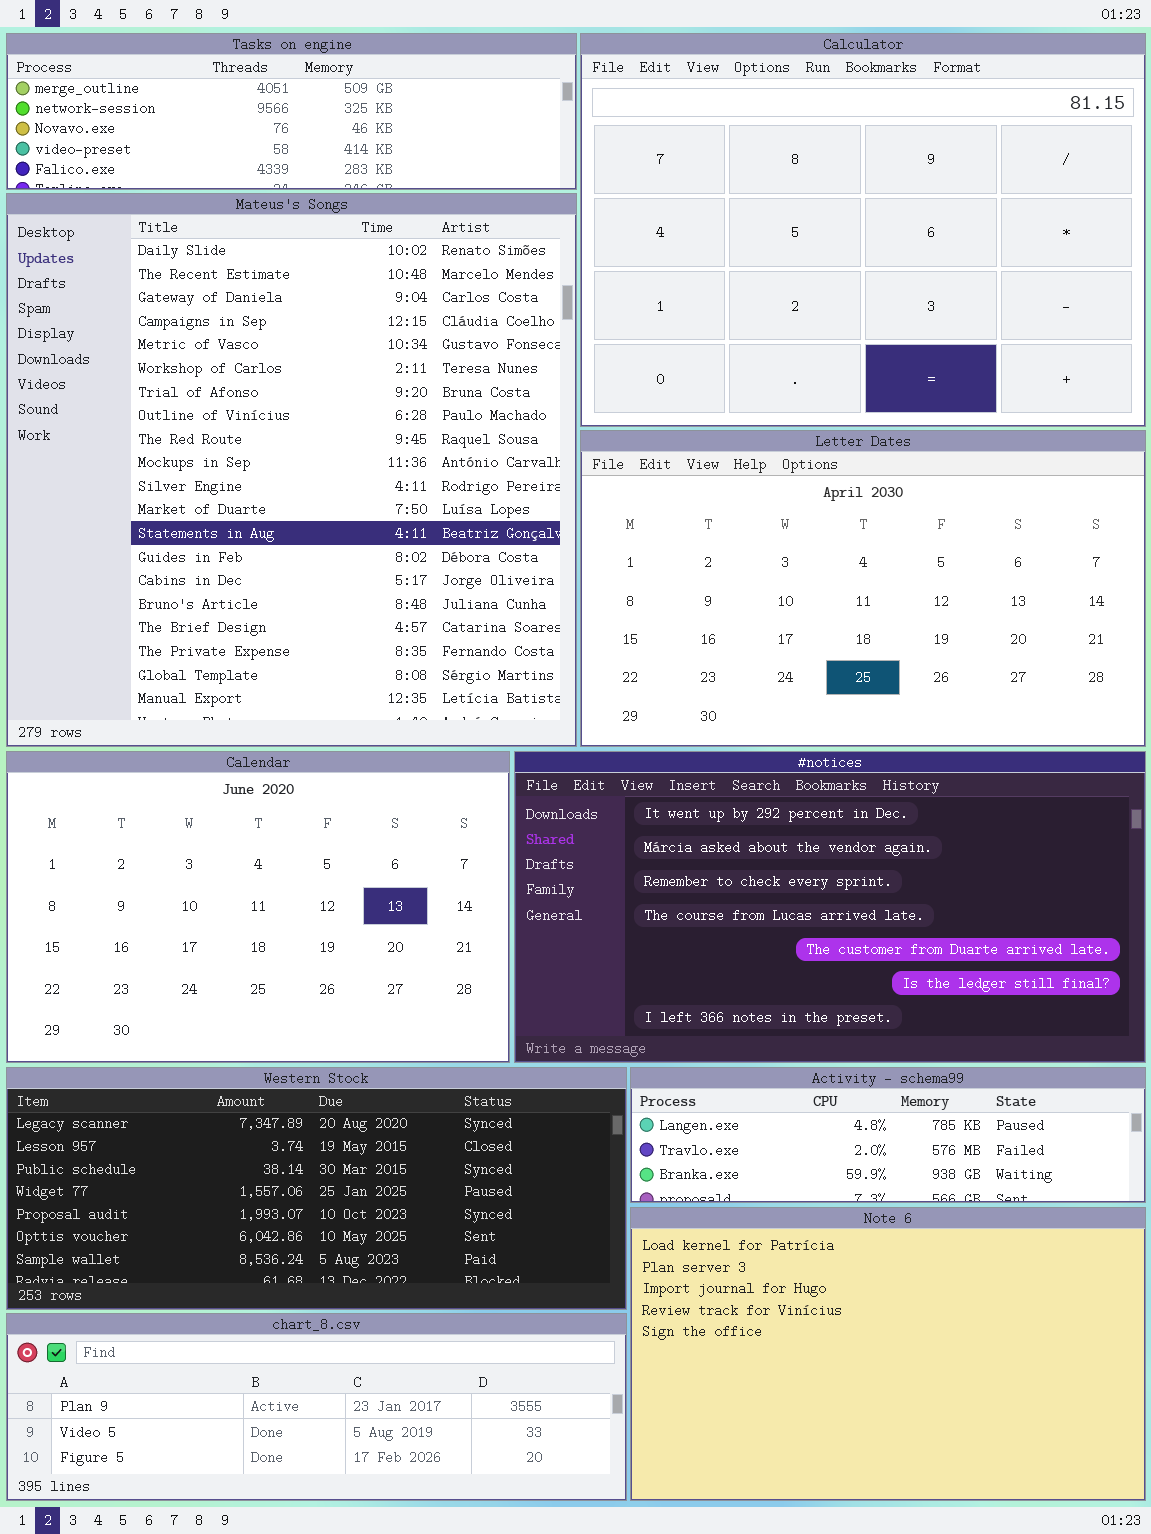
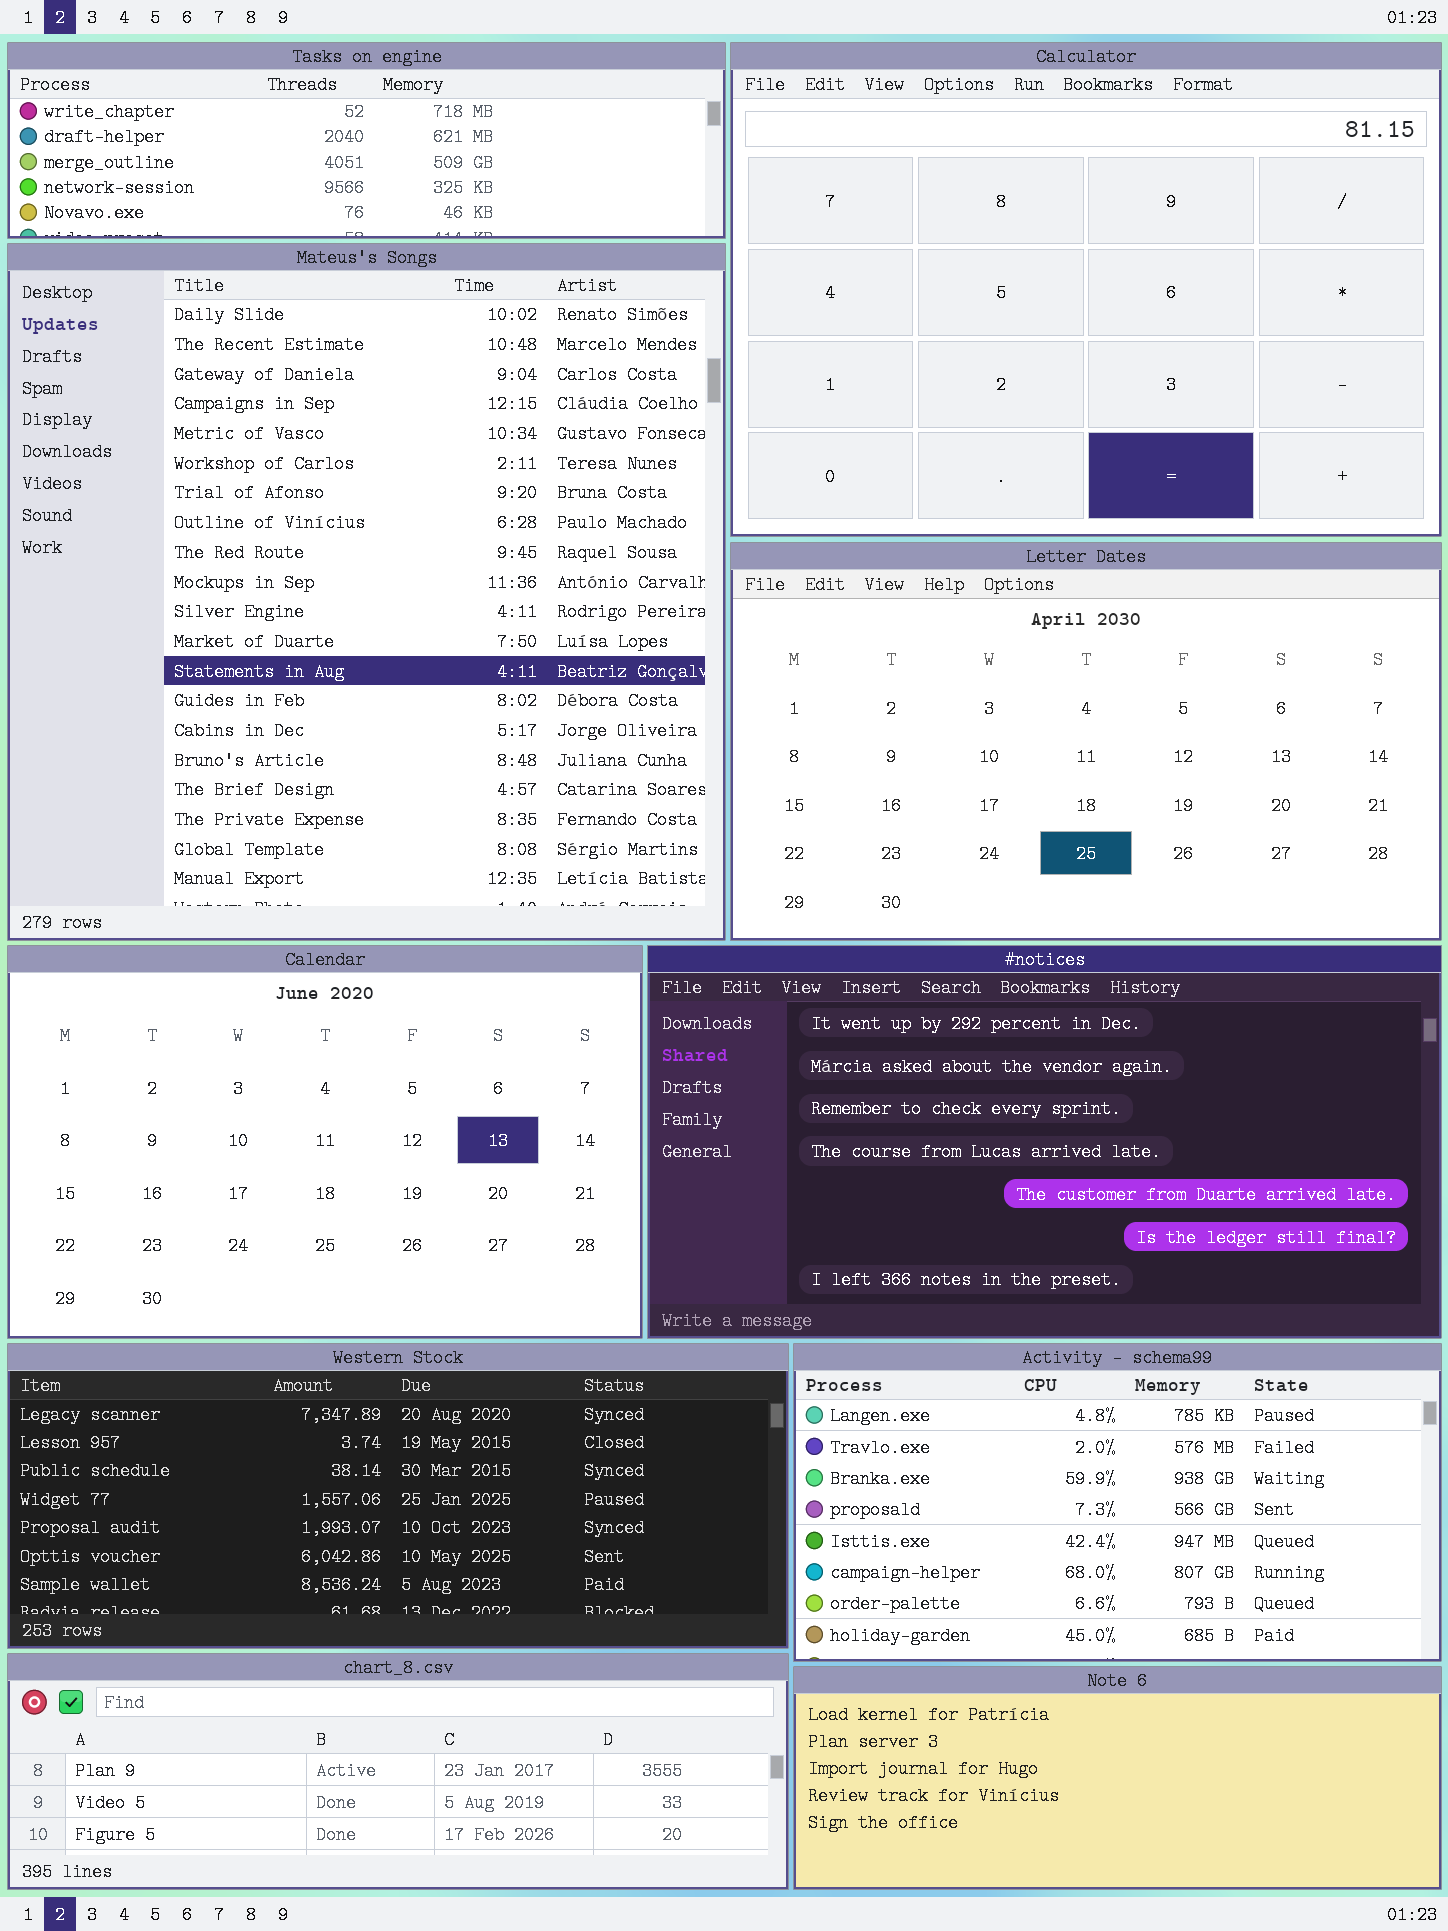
Tasks on engine: [6,33,577,190] -> [7,42,726,239], scrolled up 2 rows
Activity - schema99: [630,1067,1146,1203] -> [793,1343,1442,1662], resized
Note 6: [630,1207,1146,1501] -> [793,1666,1442,1890], resized

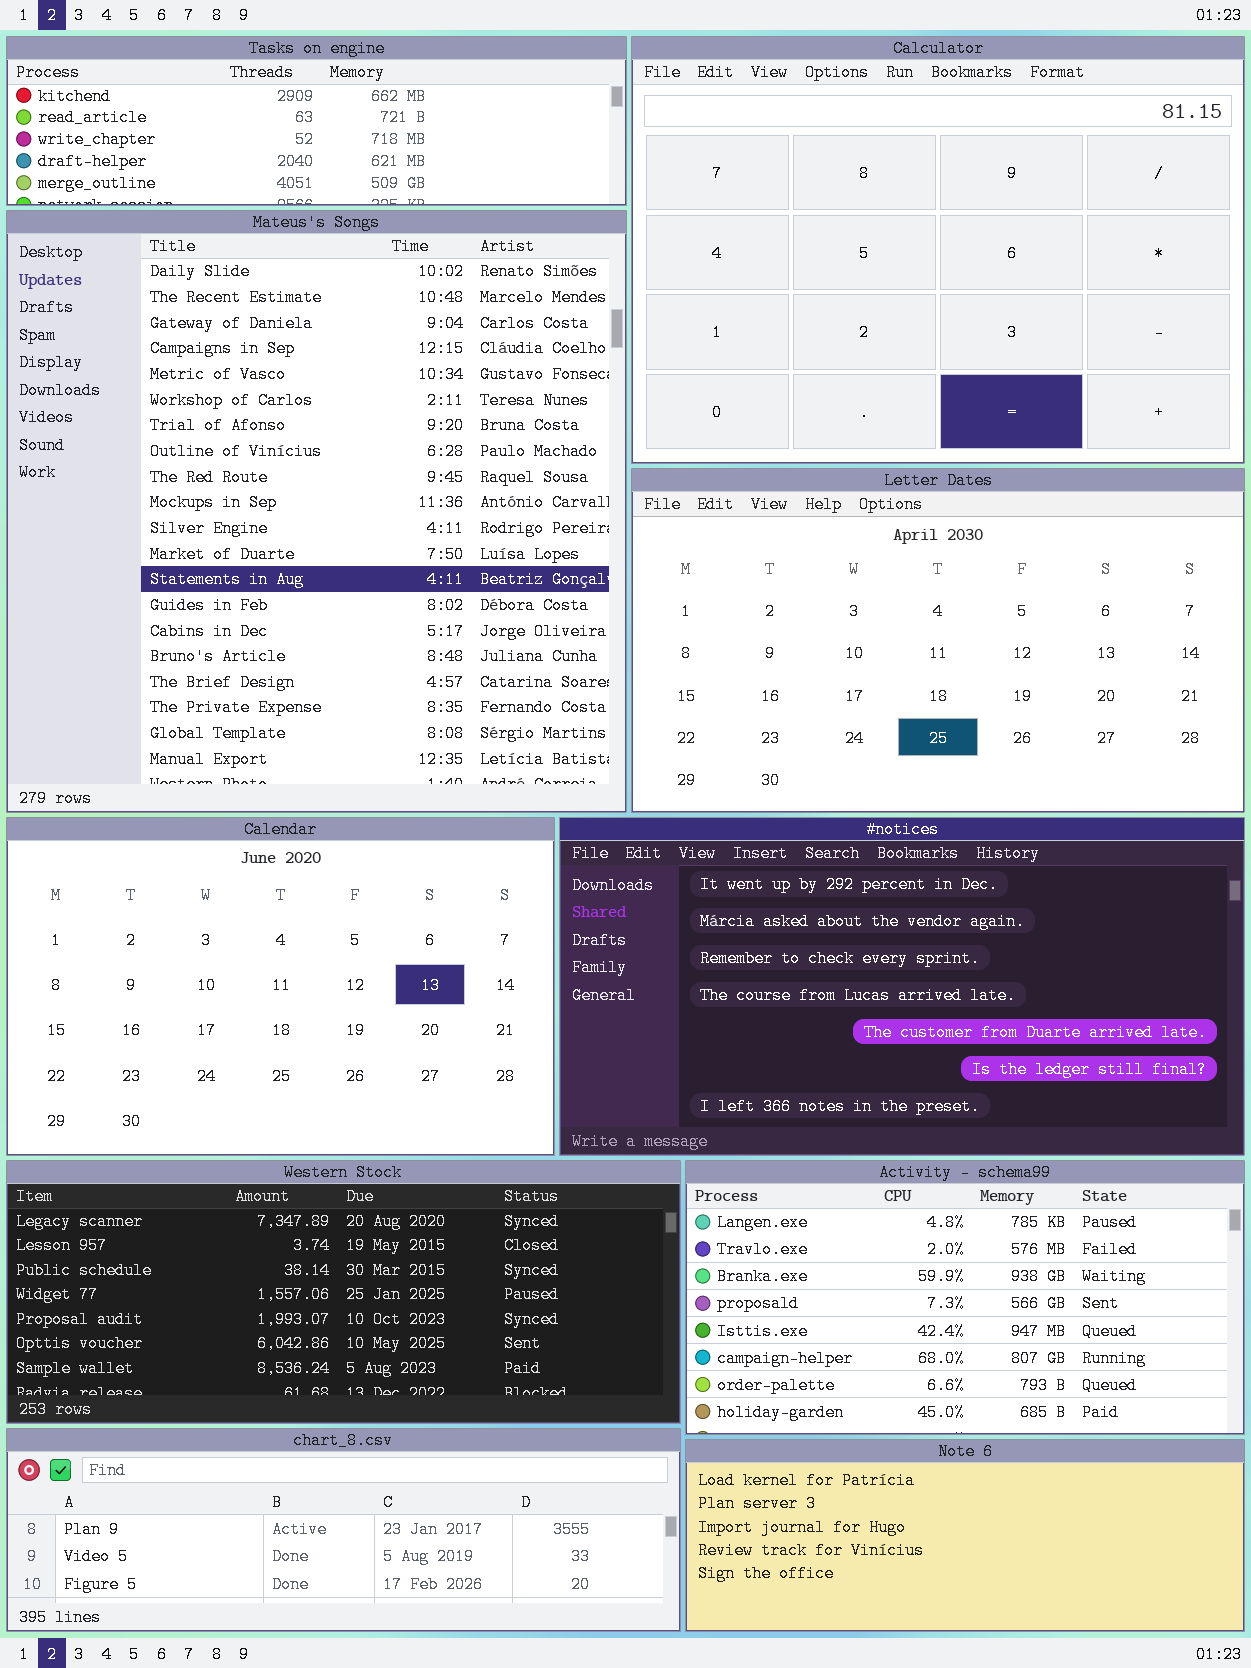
Tasks on engine: [7,42,726,239] -> [6,36,627,206], scrolled up 2 rows

